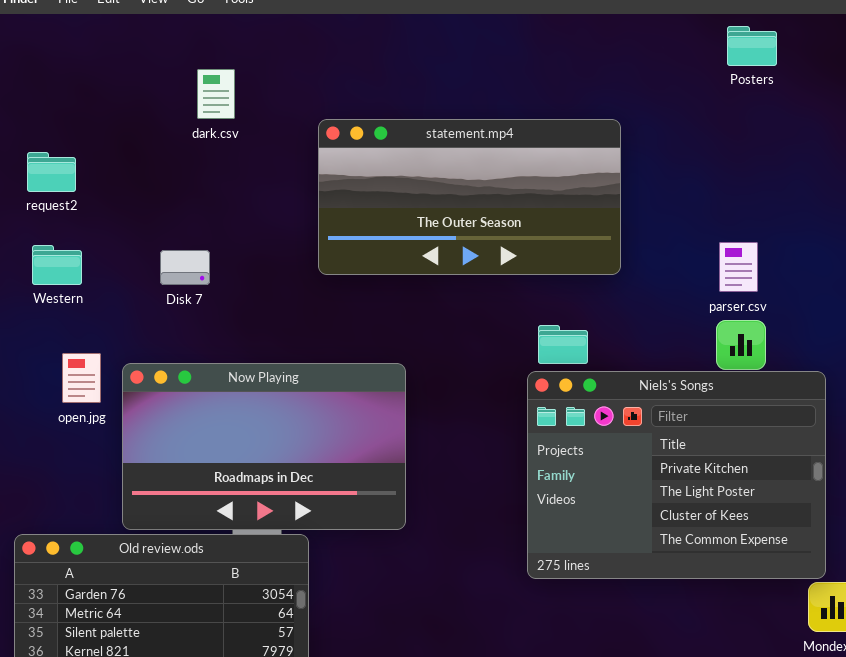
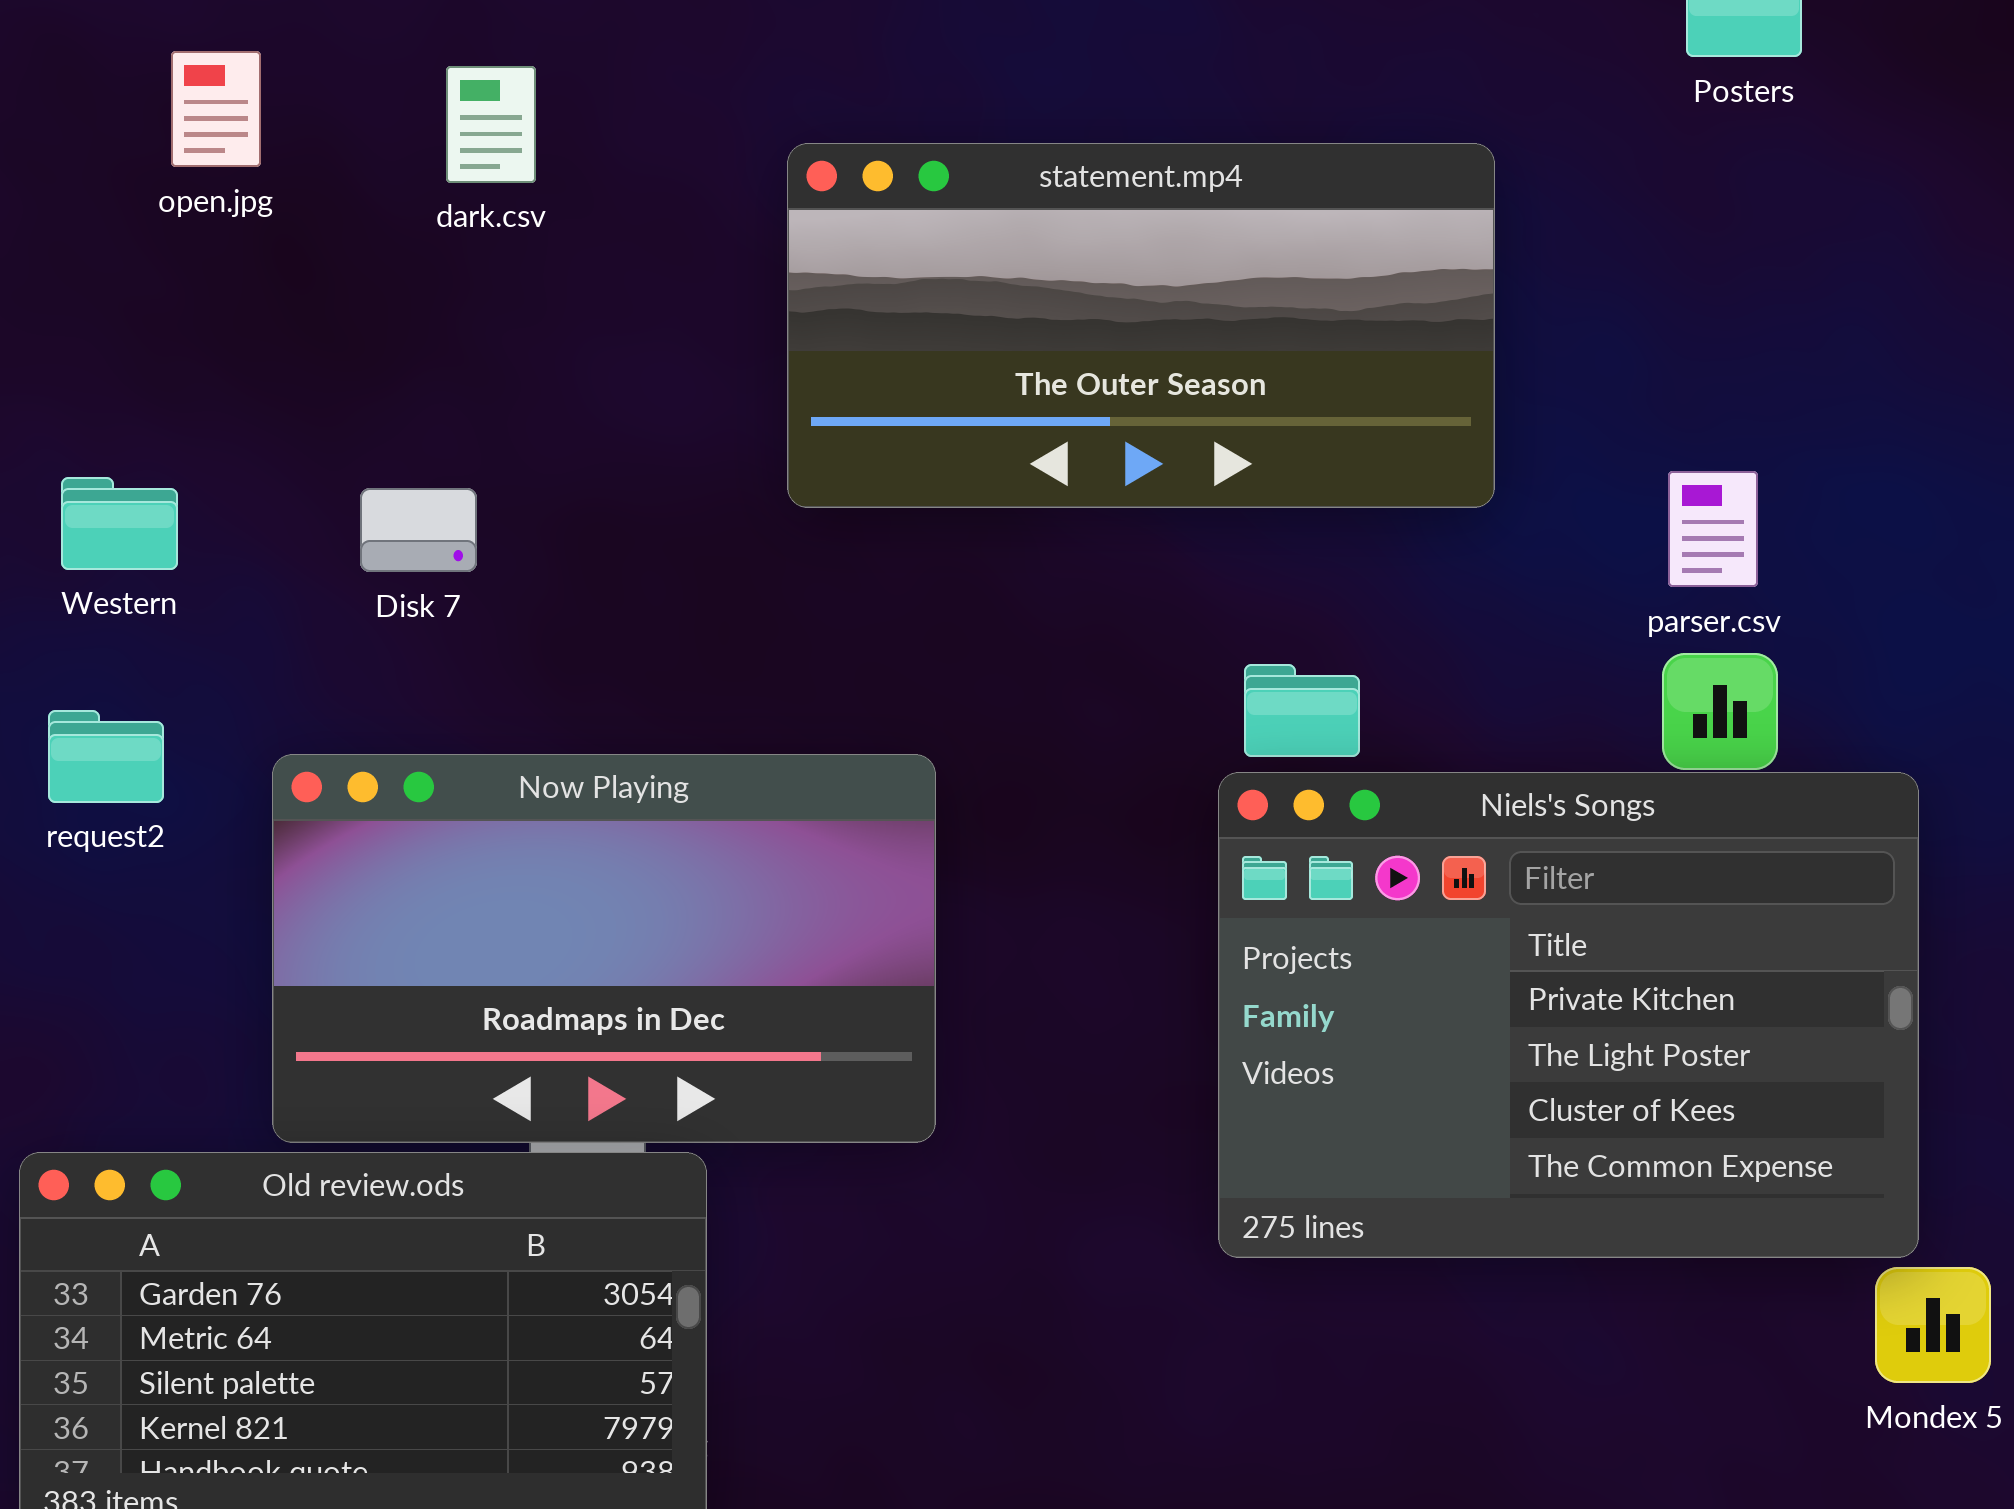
statement.mp4: [318,119,621,275] -> [787,143,1495,508], moved
request2: [27,152,76,192] -> [48,710,164,803], moved
open.jpg: [62,353,101,403] -> [171,51,261,167], moved

